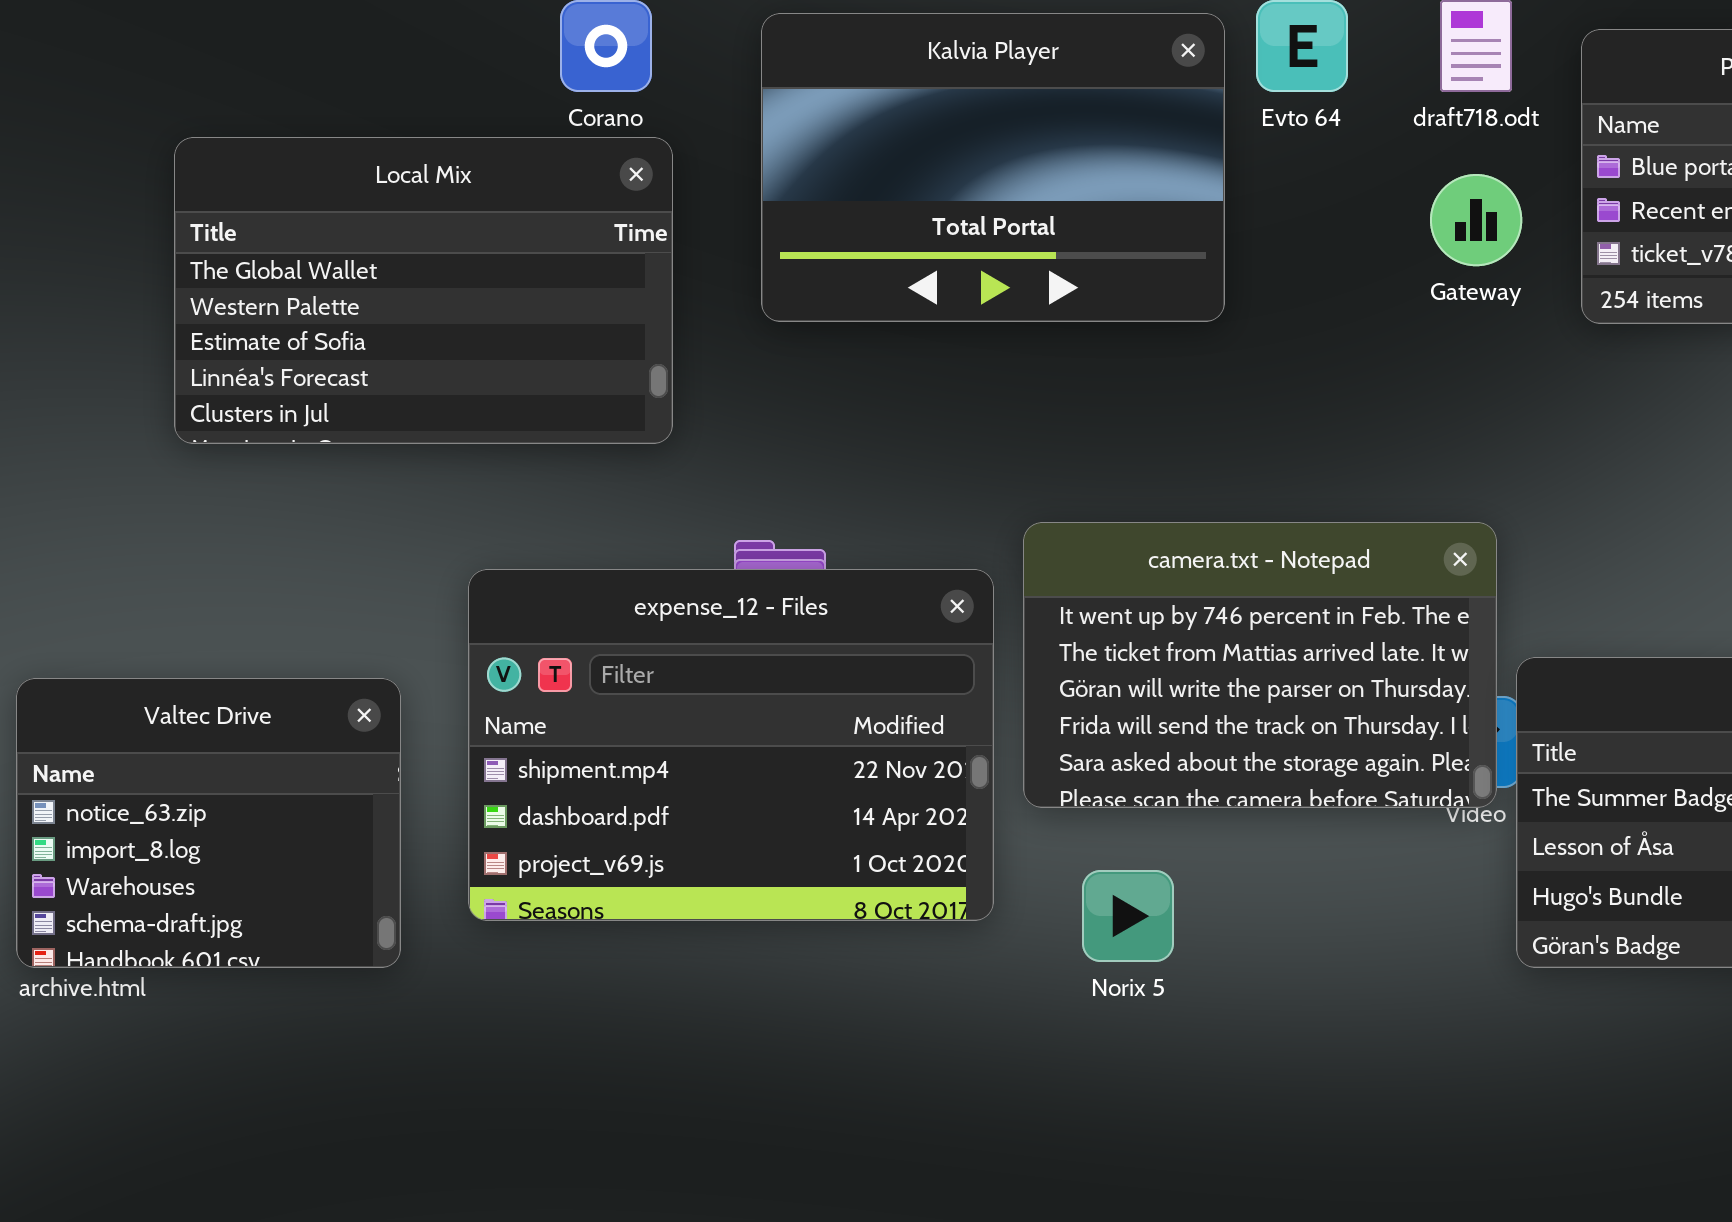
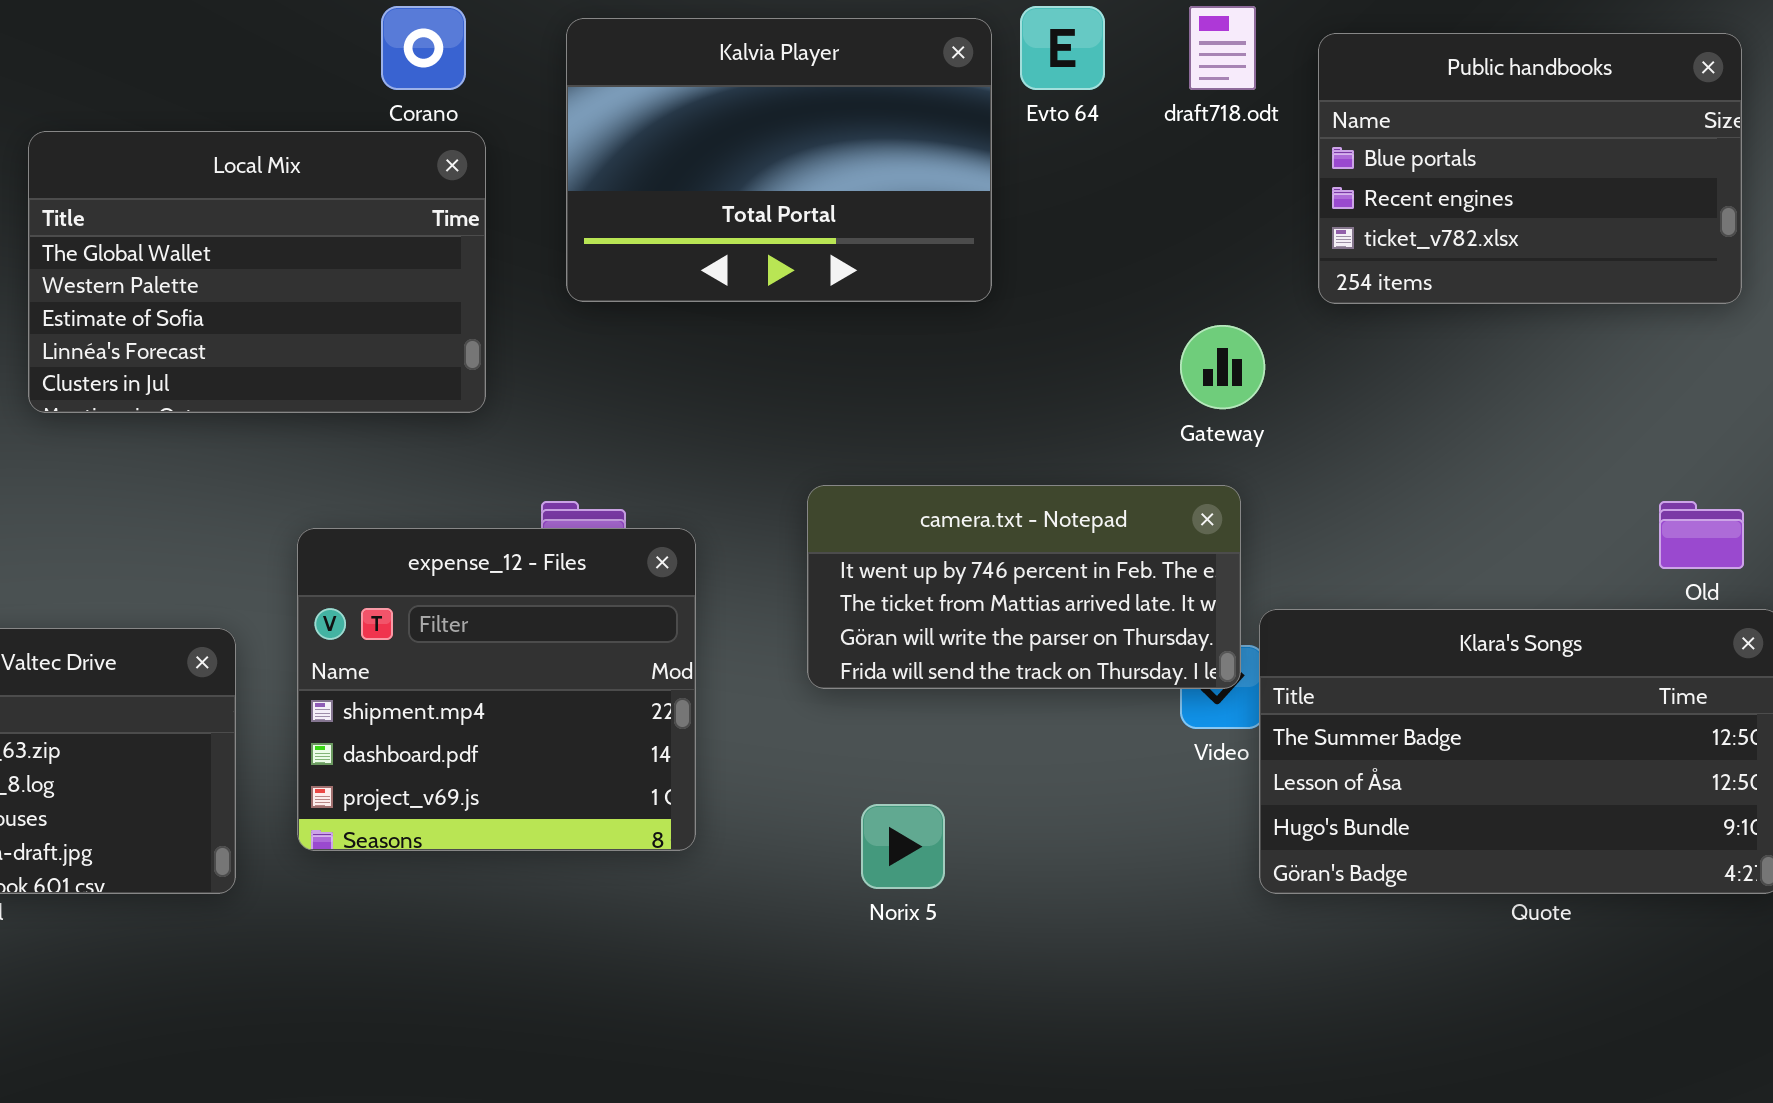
Gateway: [1430,174,1522,266] -> [1180,325,1265,409], moved
camera.txt - Notepad: [1023,522,1497,808] -> [807,485,1241,689], resized
expense_12 - Files: [468,569,994,921] -> [297,528,696,851], resized

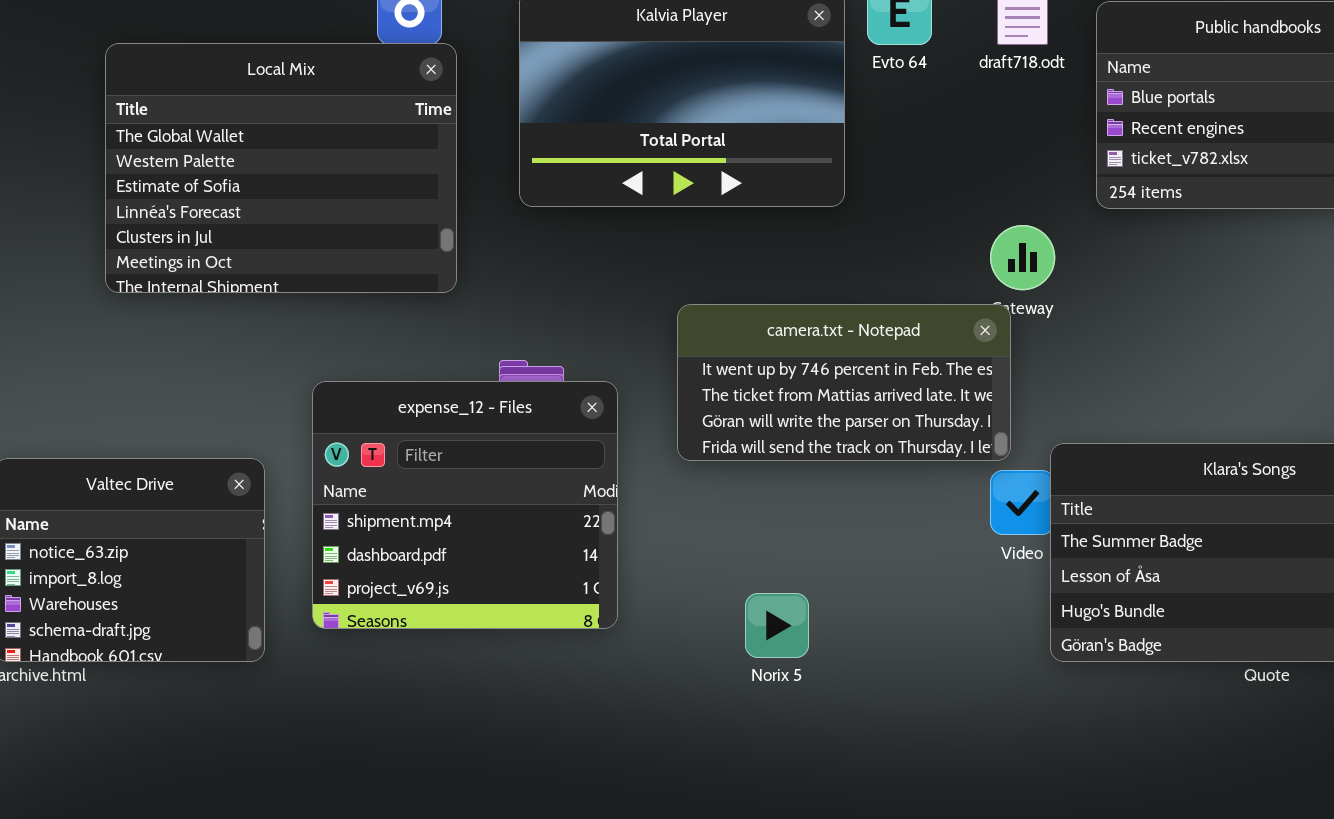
Local Mix: [28,131,486,413] -> [105,43,457,293], resized
camera.txt - Notepad: [807,485,1241,689] -> [677,304,1011,461], moved

